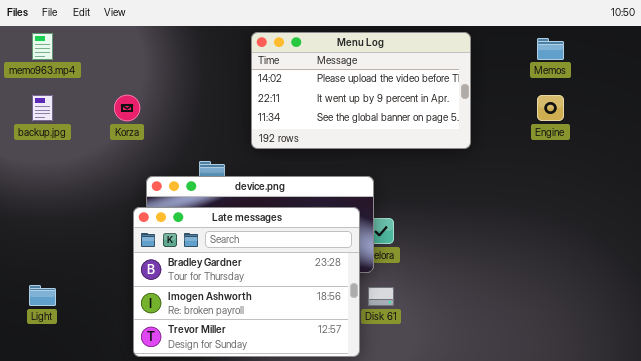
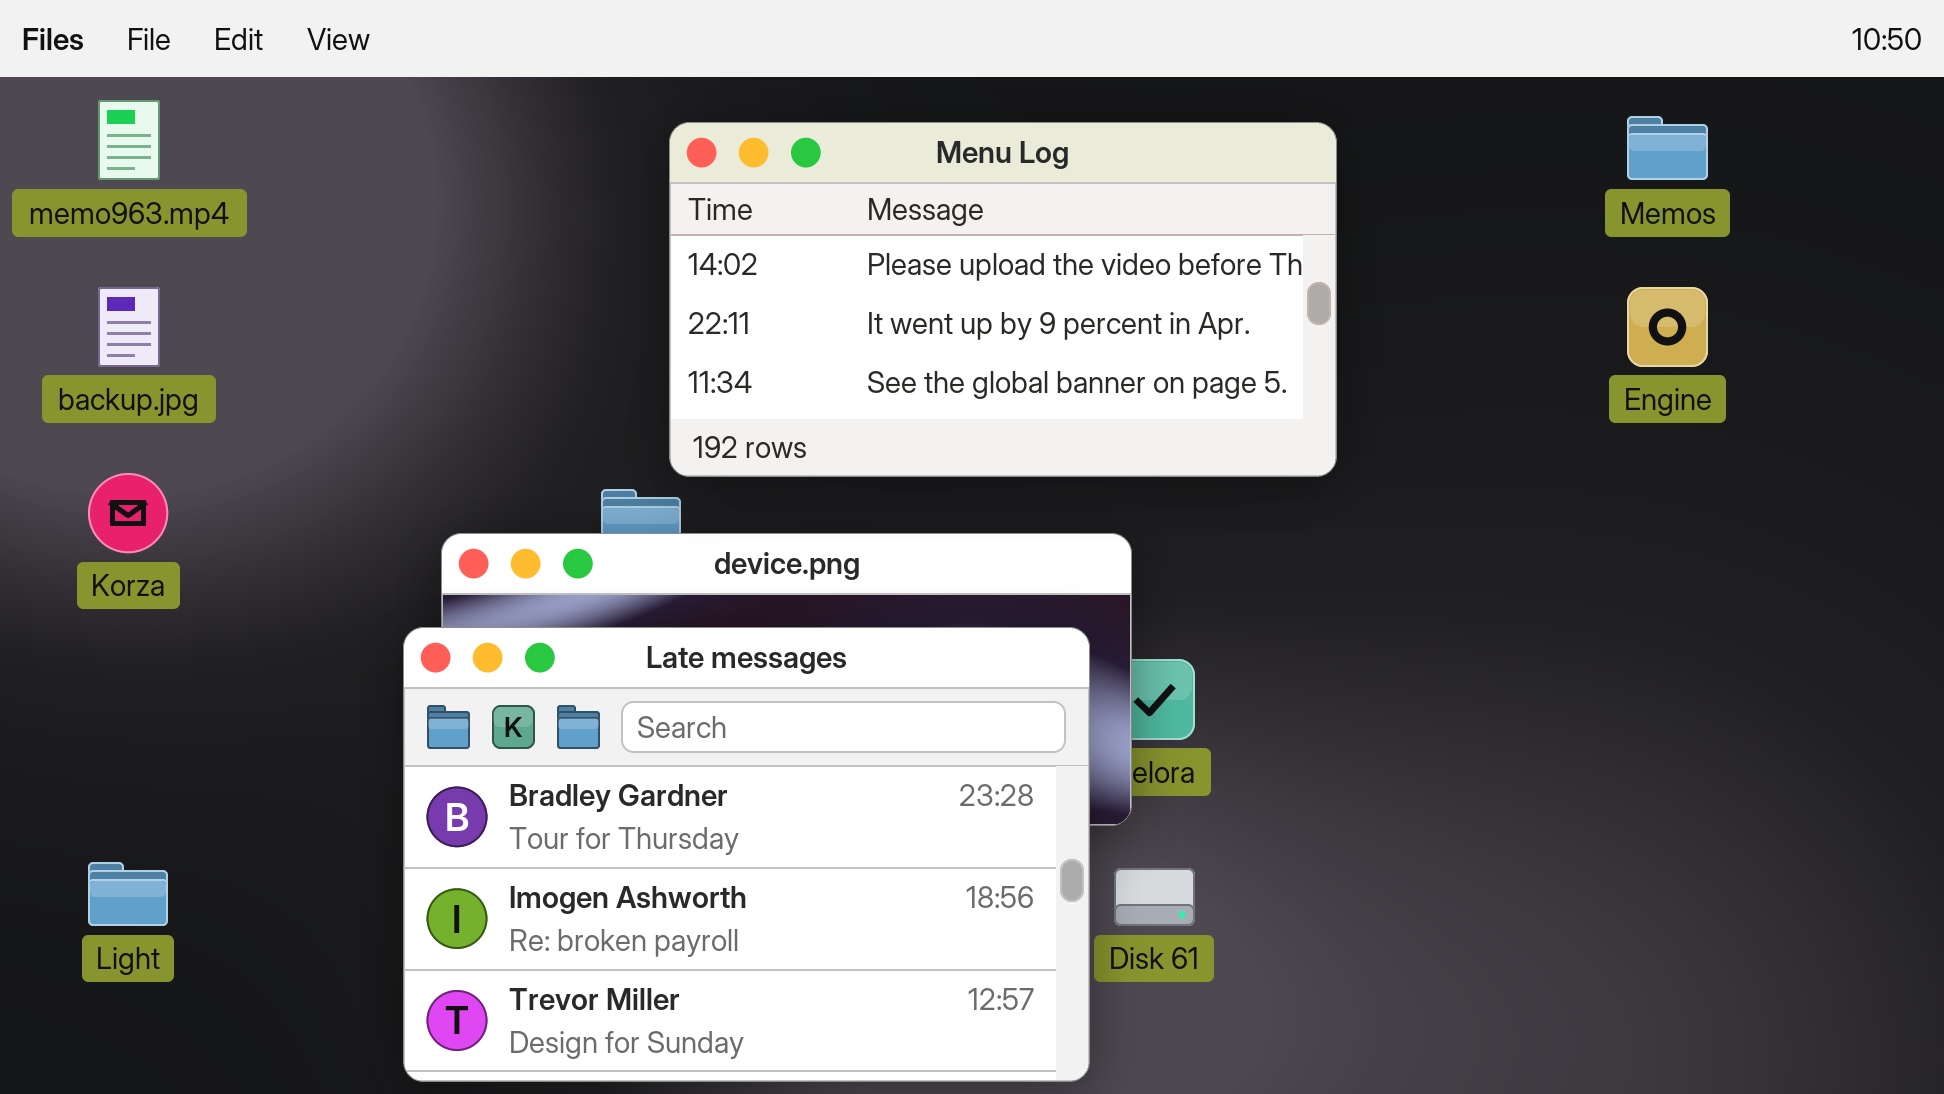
Menu Log: [251,32,471,149] -> [669,122,1337,477], moved
Korza: [114,95,140,121] -> [88,473,168,553], moved

